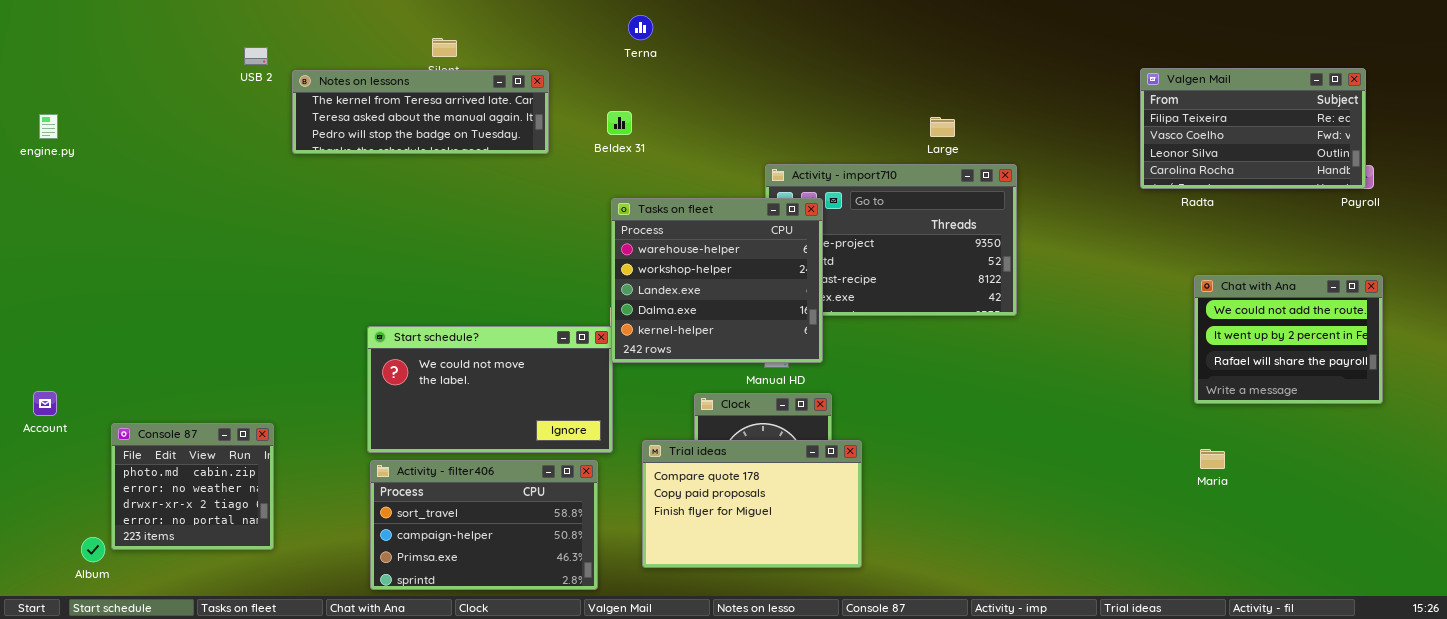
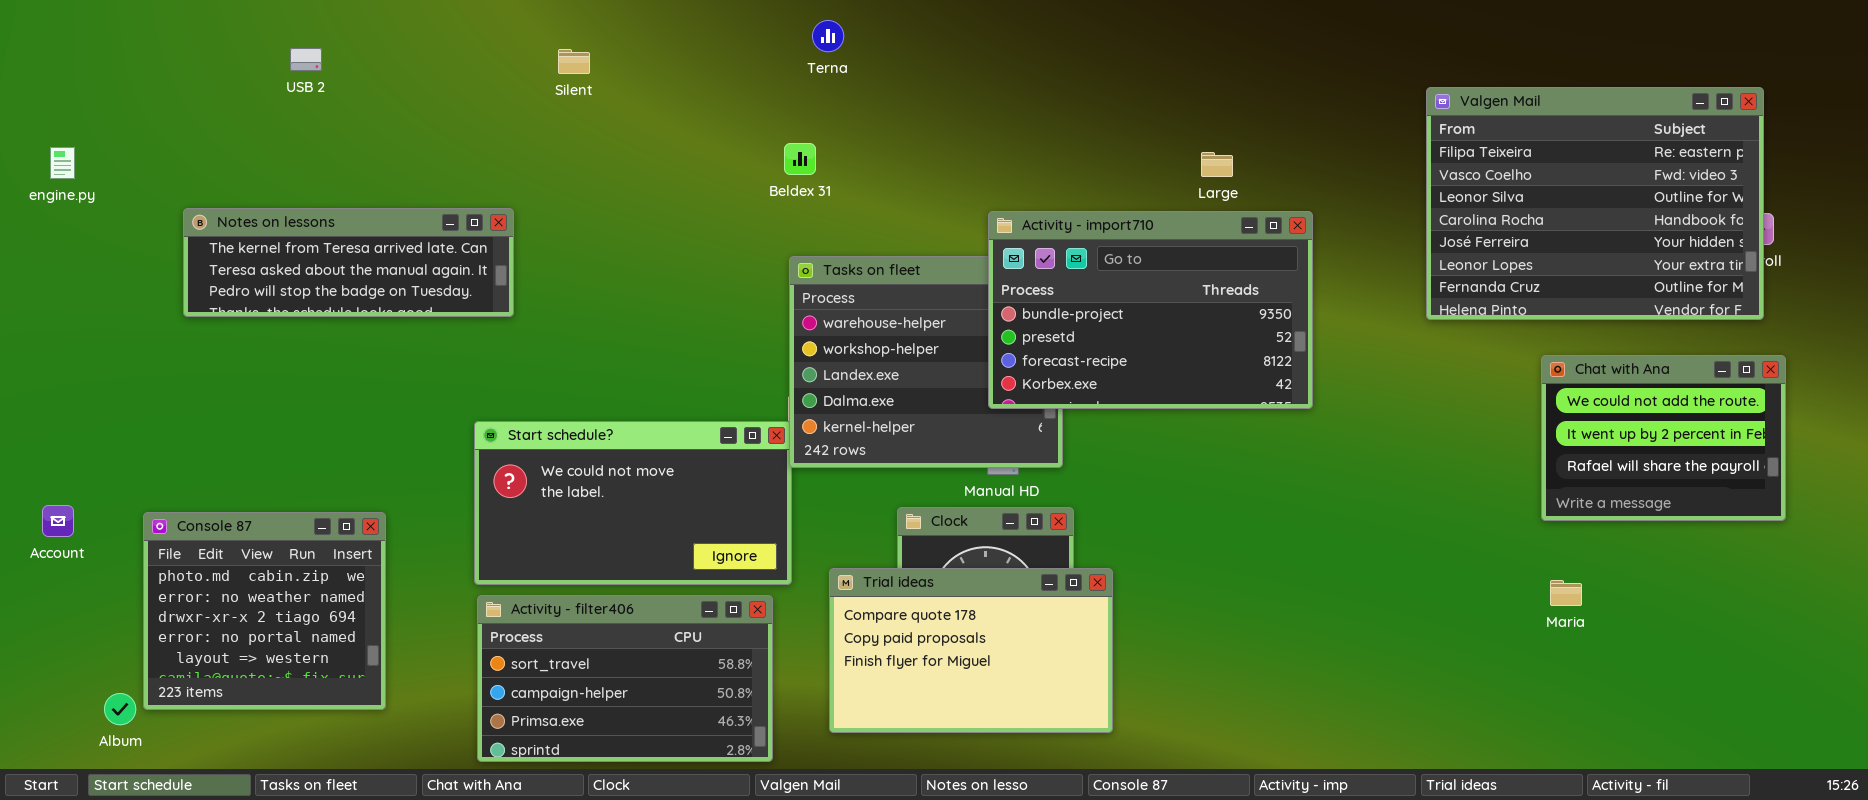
USB 2: [244,47,268,65] -> [290,48,322,71], moved
Valgen Mail: [1140,68,1366,189] -> [1426,87,1764,320], resized
Notes on lessons: [292,70,549,154] -> [183,208,514,317], moved
Activity - import710: [765,164,1017,316] -> [988,211,1313,409], raised
Console 87: [111,423,274,550] -> [143,512,386,710], resized

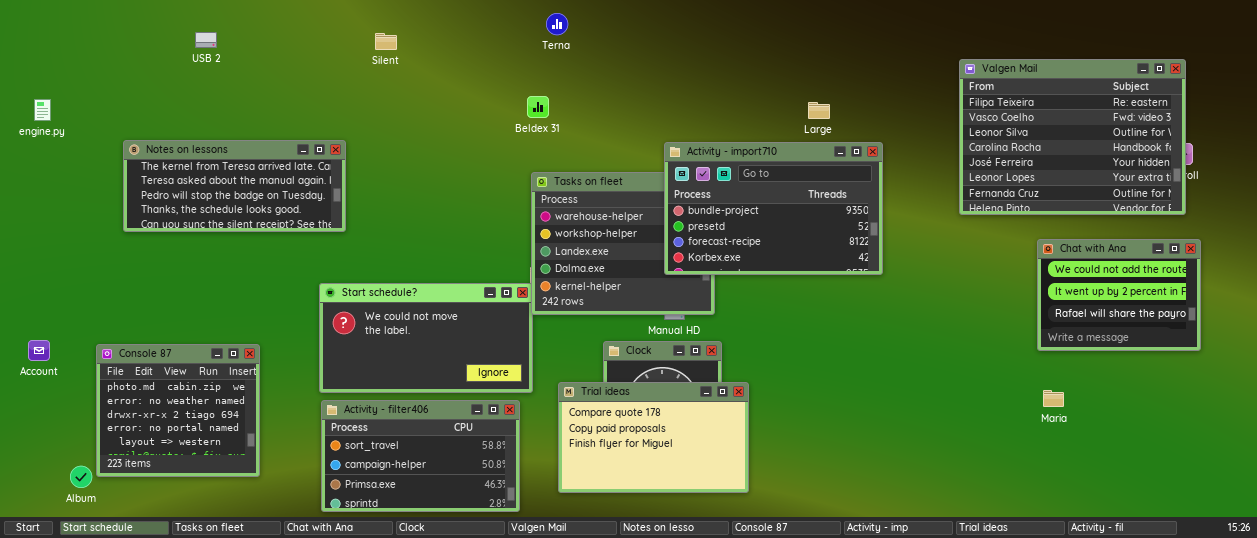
Notes on lessons: [183,208,514,317] -> [123,140,346,232], resized

